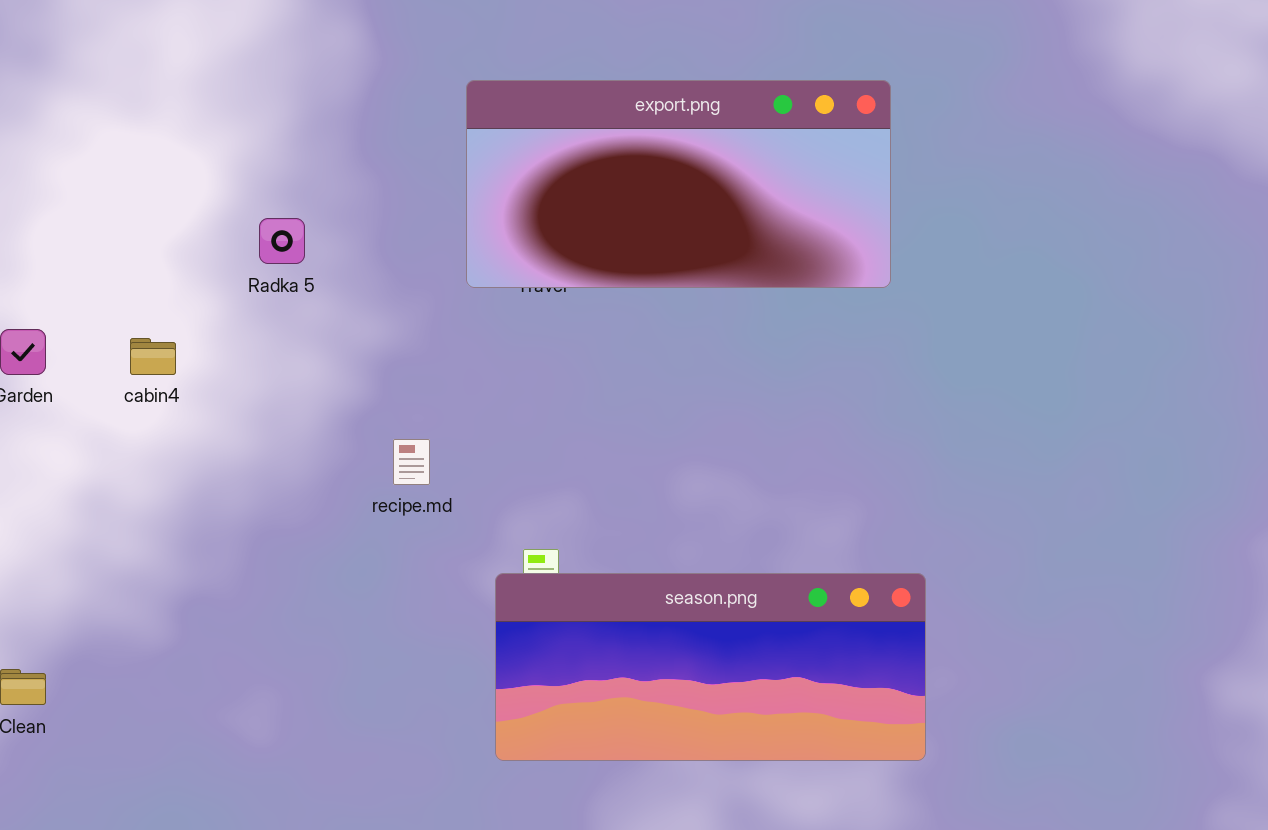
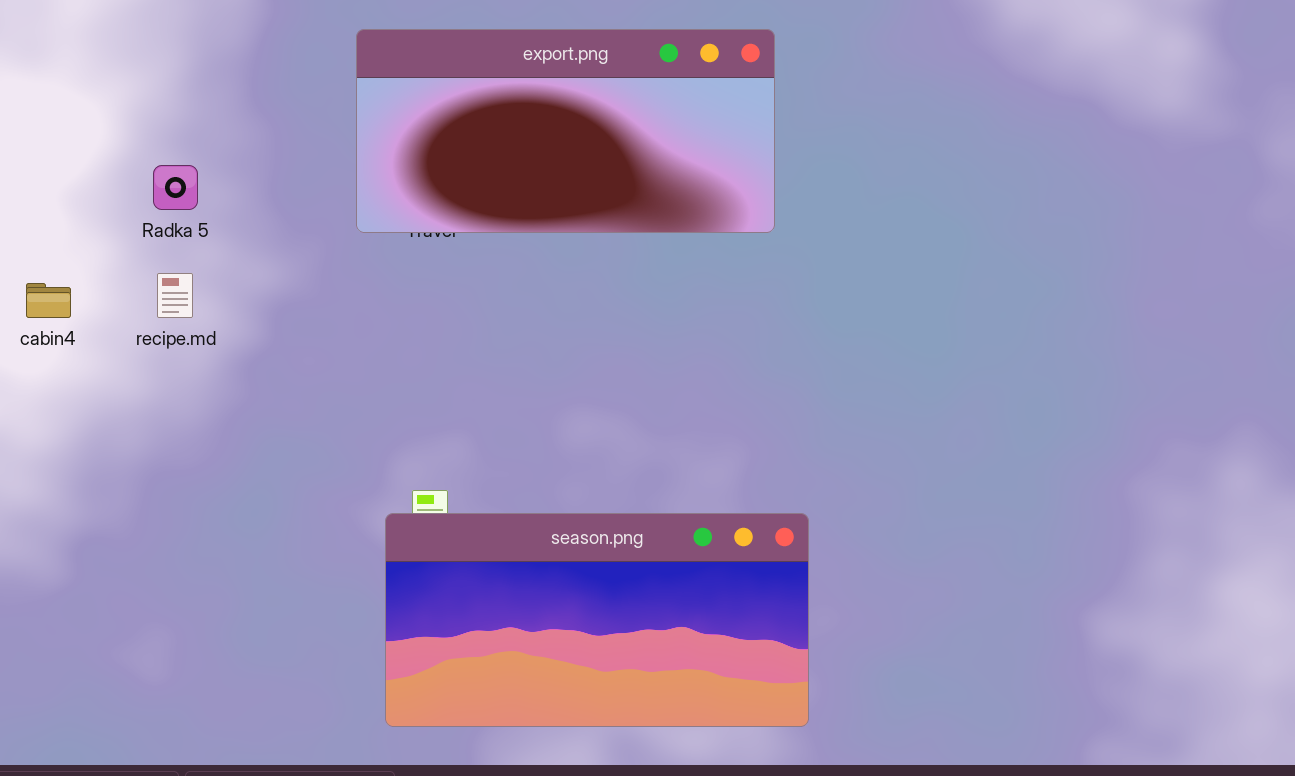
recipe.md: [393,439,430,485] -> [157,273,193,318], moved
season.png: [495,573,926,761] -> [385,513,809,727], resized

